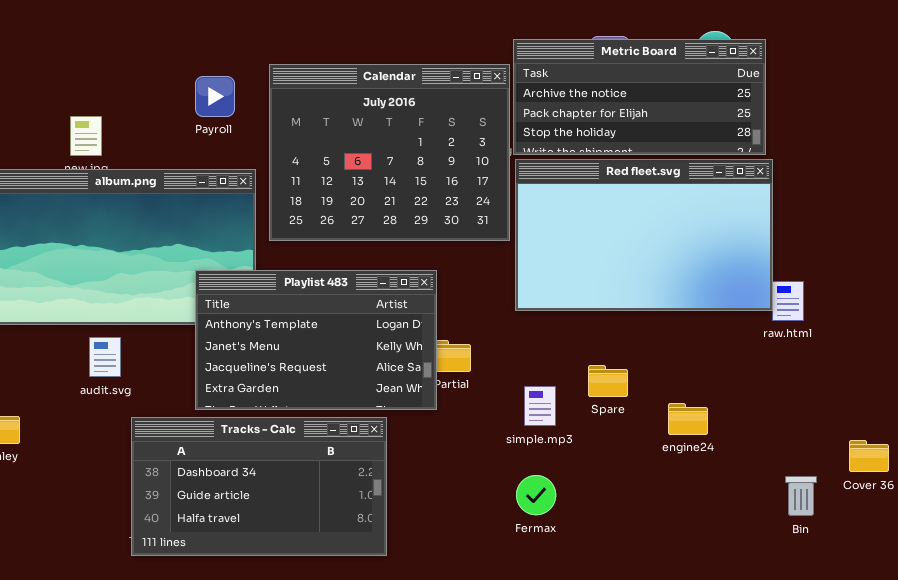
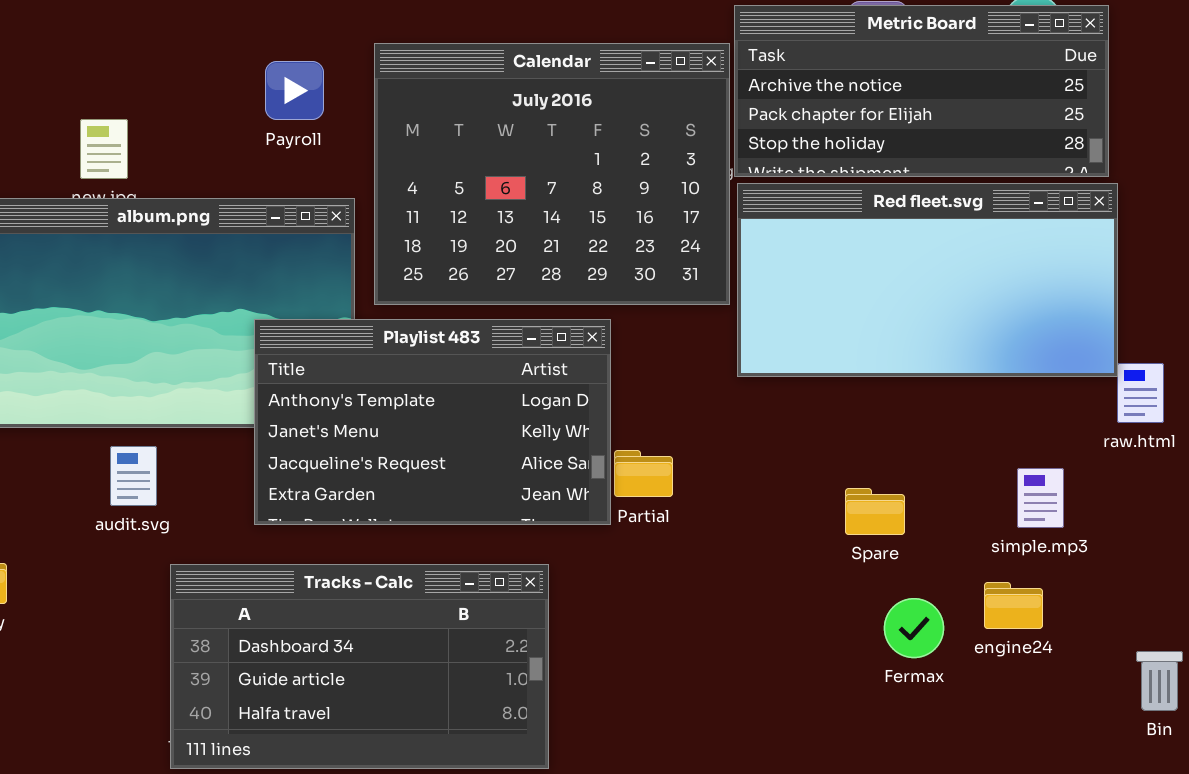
Red fleet.svg: [515,159,773,311] -> [737,183,1118,377], resized
Playlist 483: [195,270,437,410] -> [254,319,611,525], moved
simple.mp3: [524,386,556,426] -> [1017,468,1064,528], moved
engine24: [668,403,708,435] -> [984,582,1043,629], moved
Fermax: [516,475,556,515] -> [884,598,944,658], moved

